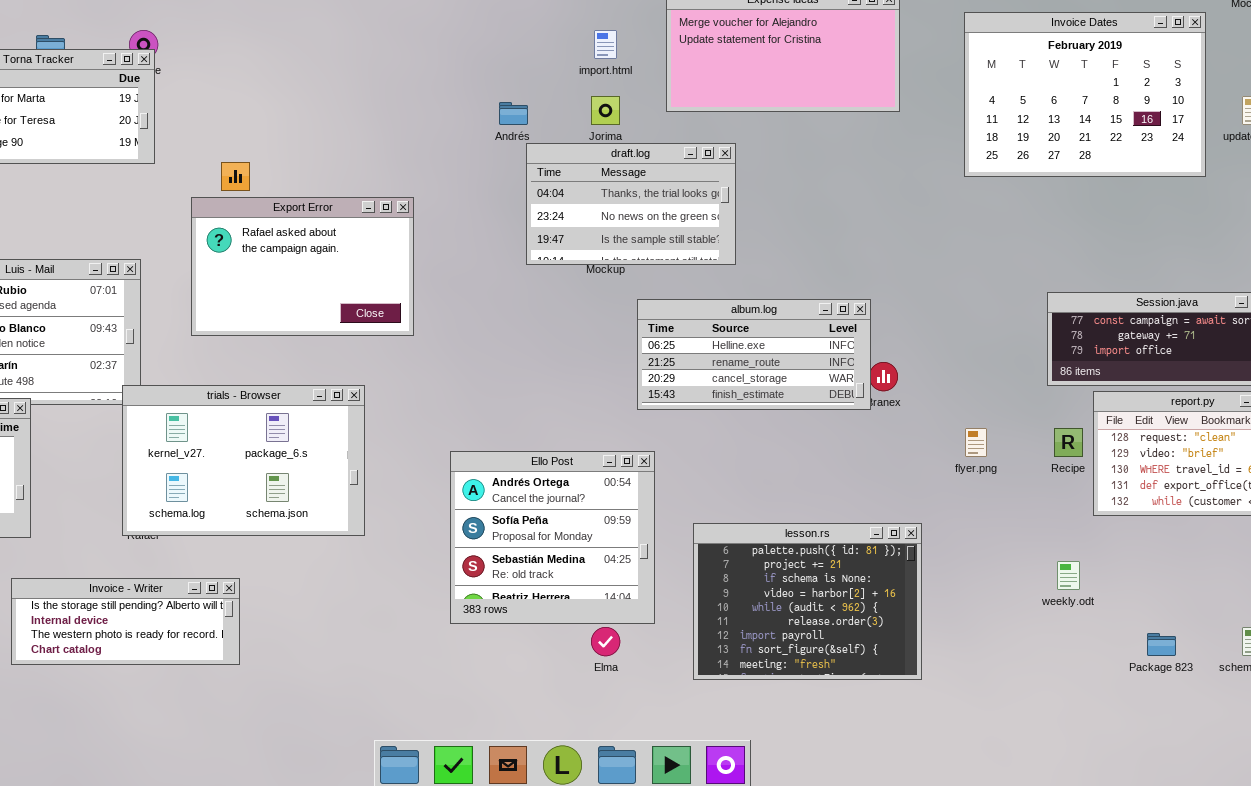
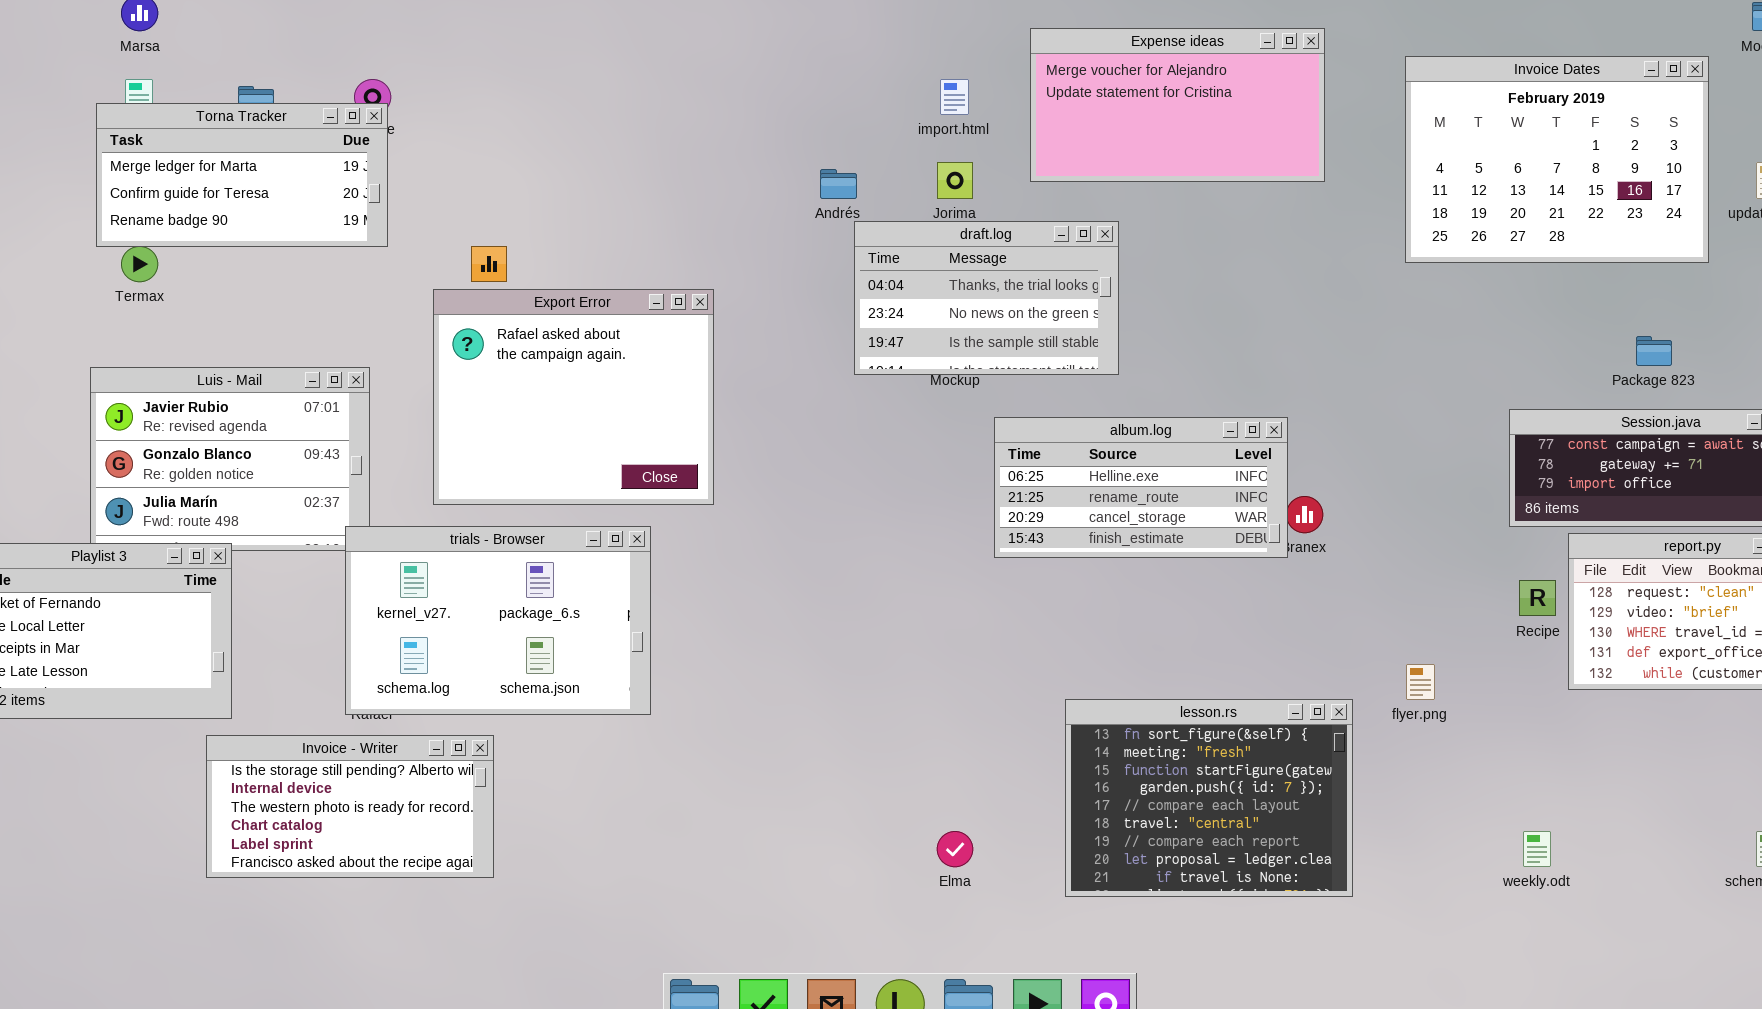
Export Error: [191,197,414,336] -> [433,289,714,505], resized
flyer.png: [965,428,987,457] -> [1406,664,1435,700], moved
Ello Post: [450,451,655,624] -> none, closed
lesson.rs: [693,523,922,680] -> [1065,699,1353,897], scrolled down 7 rows
weekly.odt: [1057,561,1080,590] -> [1523,831,1551,867], moved
Invoice - Writer: [11,578,240,665] -> [206,735,494,878], resized
Package 823: [1147,633,1176,656] -> [1636,336,1672,366], moved

